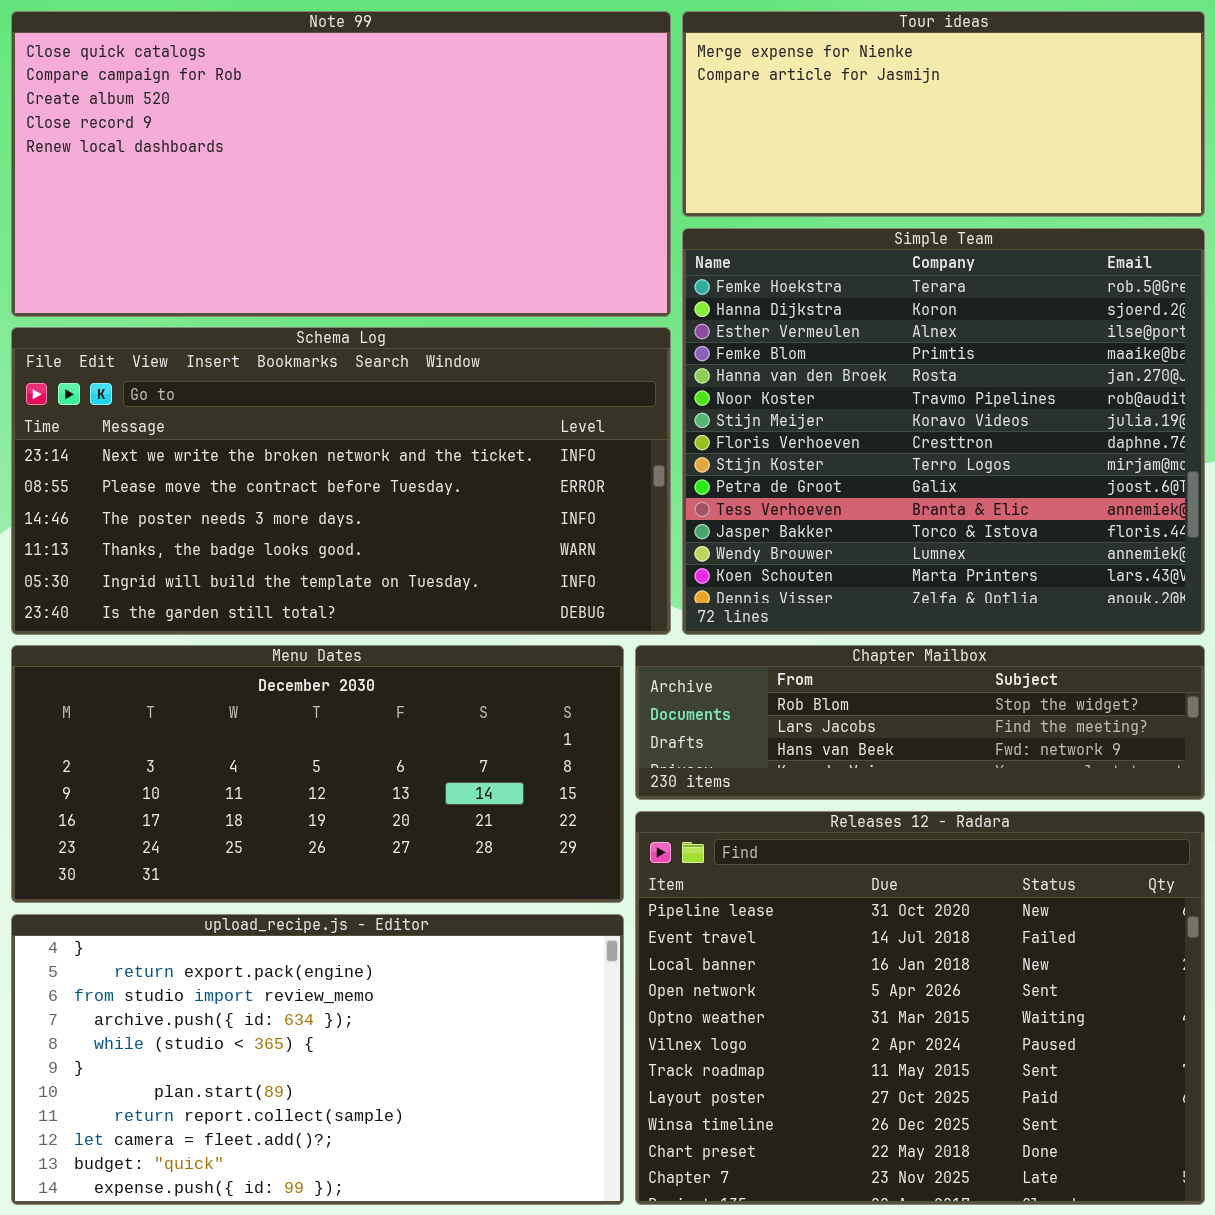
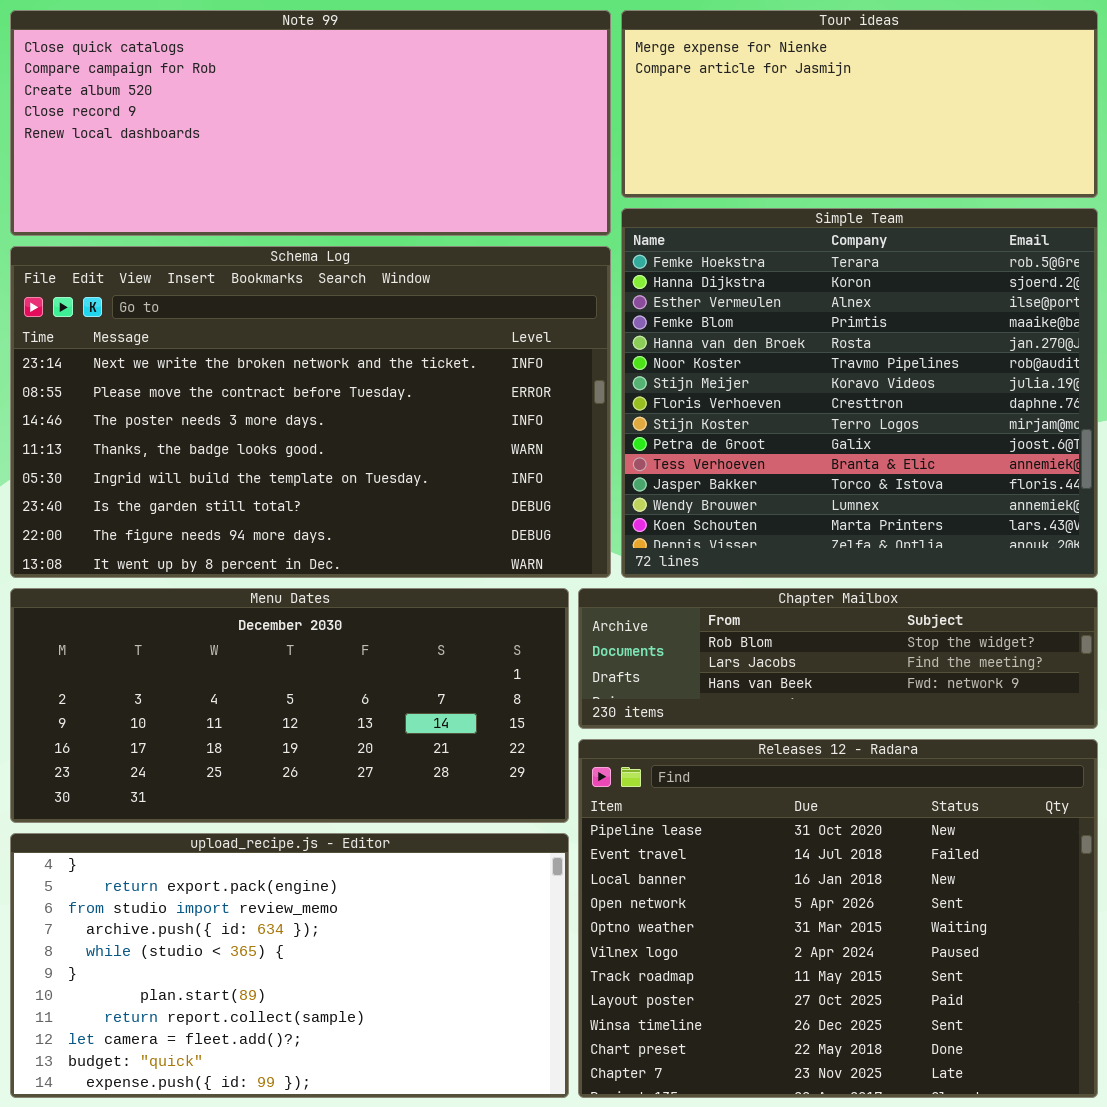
Note 99: [11,11,671,317] -> [10,10,611,236], resized
Schema Log: [11,327,671,635] -> [10,246,611,578], resized

